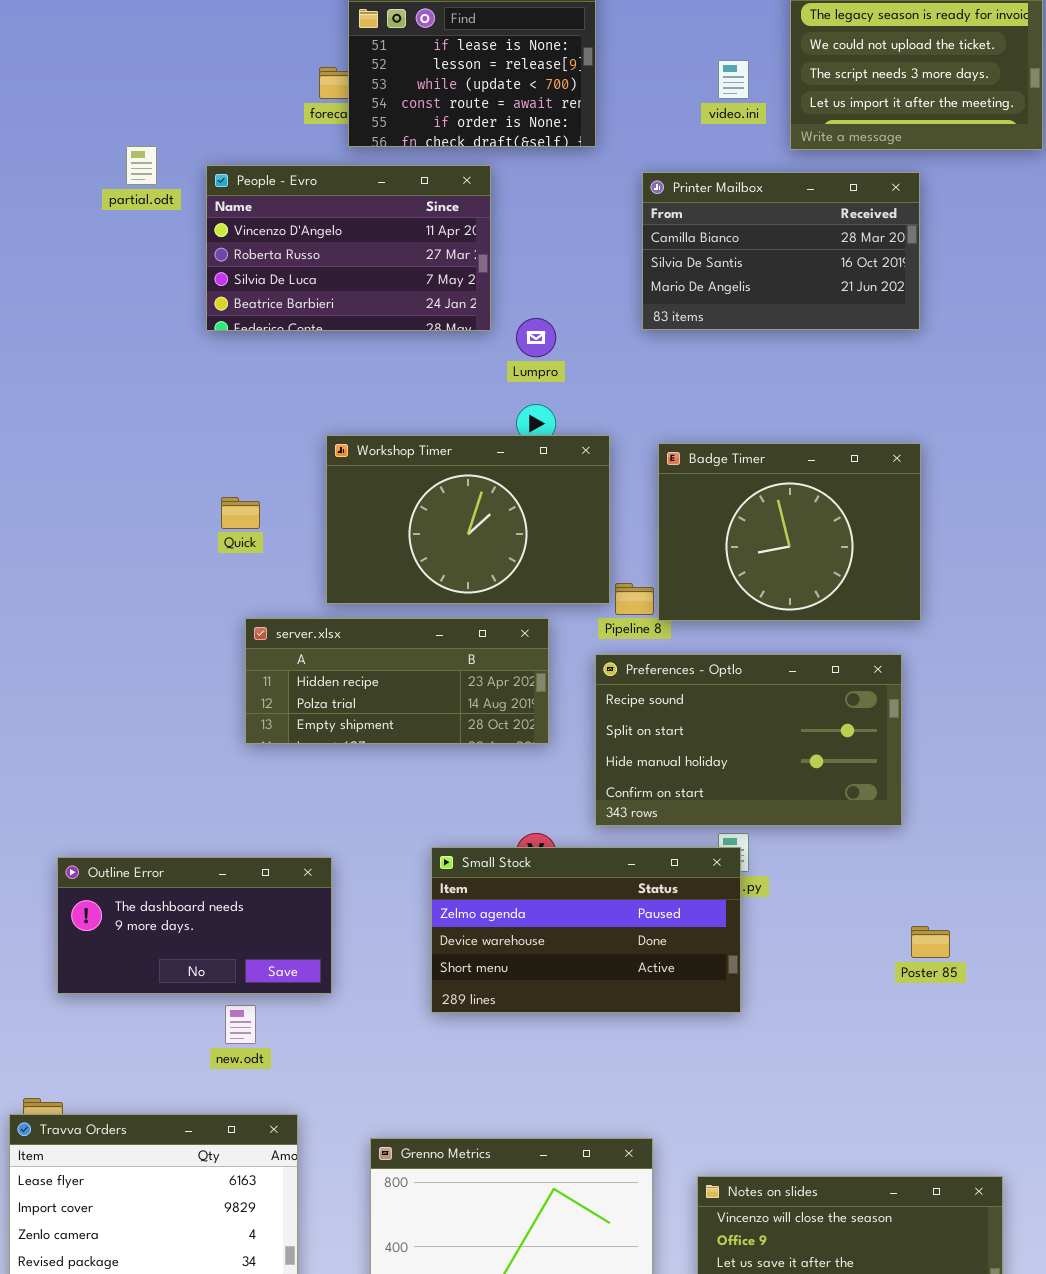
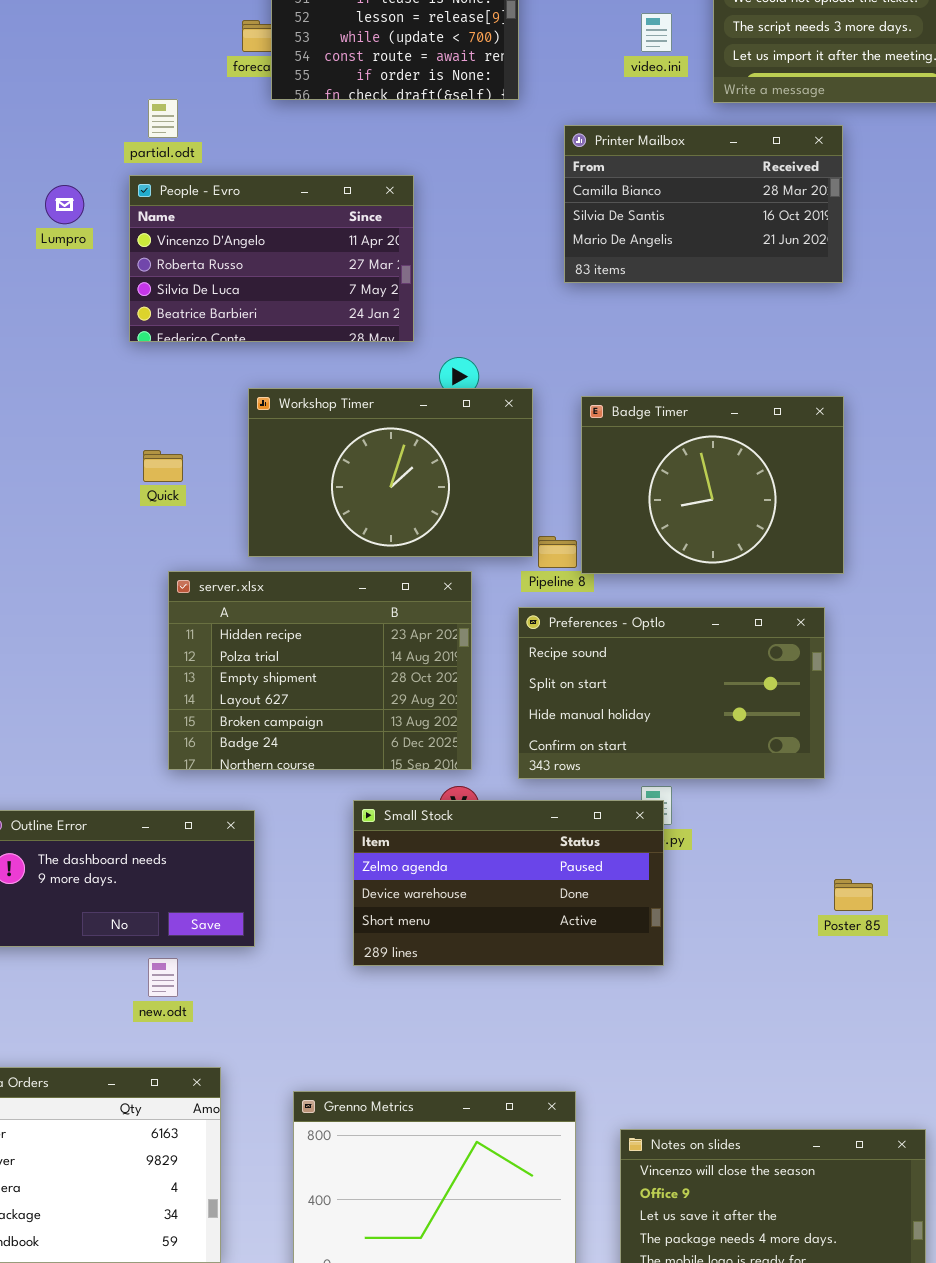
partial.odt: [126,146,157,185] -> [148,99,178,138], moved
People - Evro: [206,165,491,331] -> [129,175,414,342], moved
Lumpro: [516,318,556,357] -> [45,185,84,224], moved
server.xlsx: [245,618,549,744] -> [168,571,472,770], resized

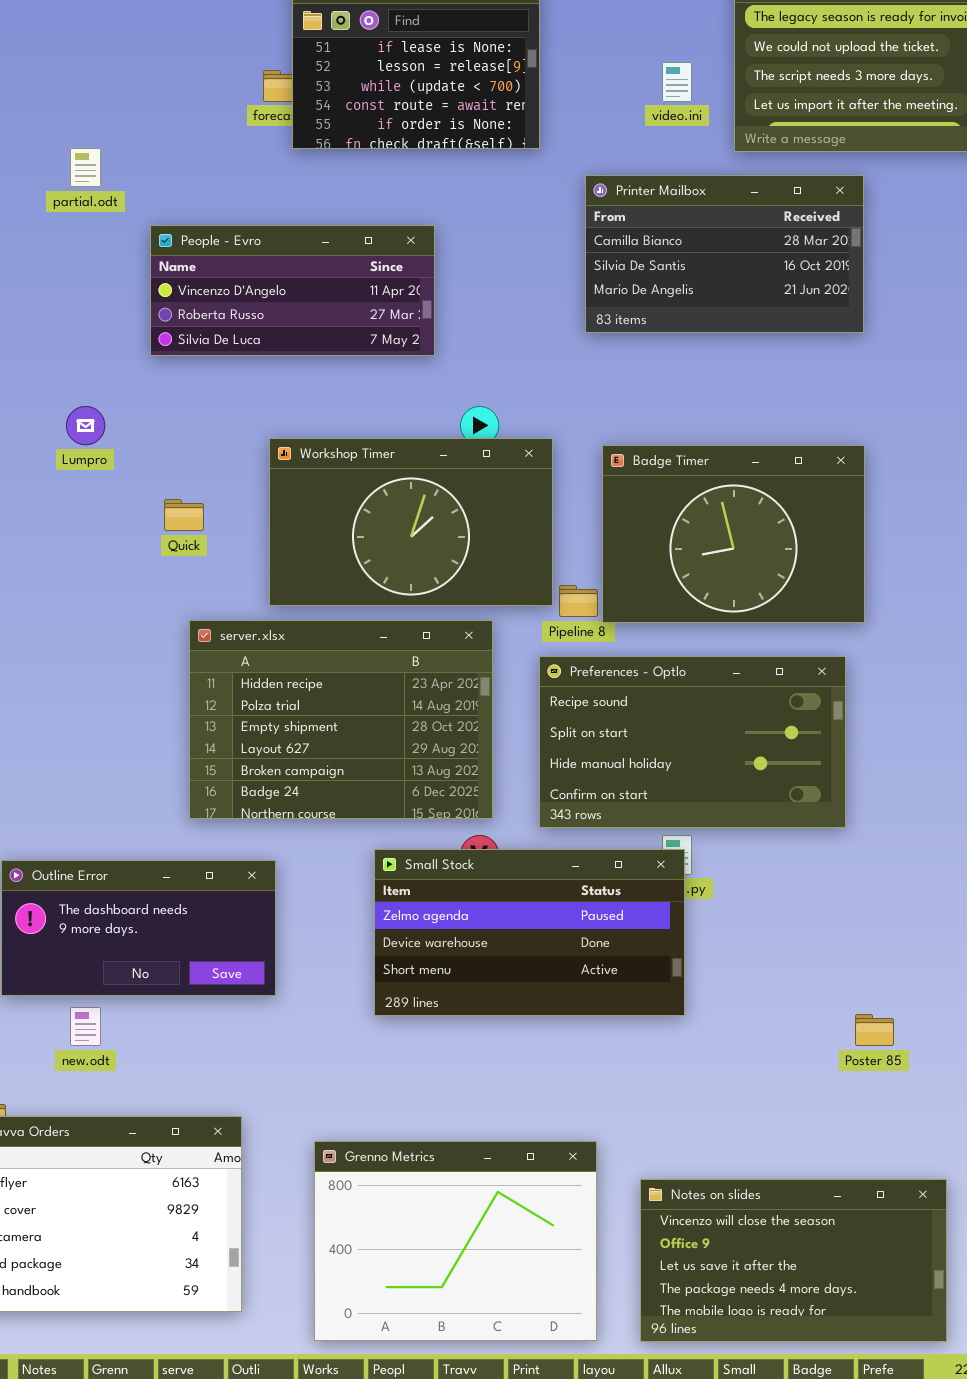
partial.odt: [148,99,178,138] -> [70,148,101,187], moved
People - Evro: [129,175,414,342] -> [150,225,435,356], resized
Lumpro: [45,185,84,224] -> [66,406,105,445], moved
Poster 85: [834,879,873,911] -> [855,1014,894,1046], moved
new.odt: [148,958,178,997] -> [70,1007,101,1046], moved

